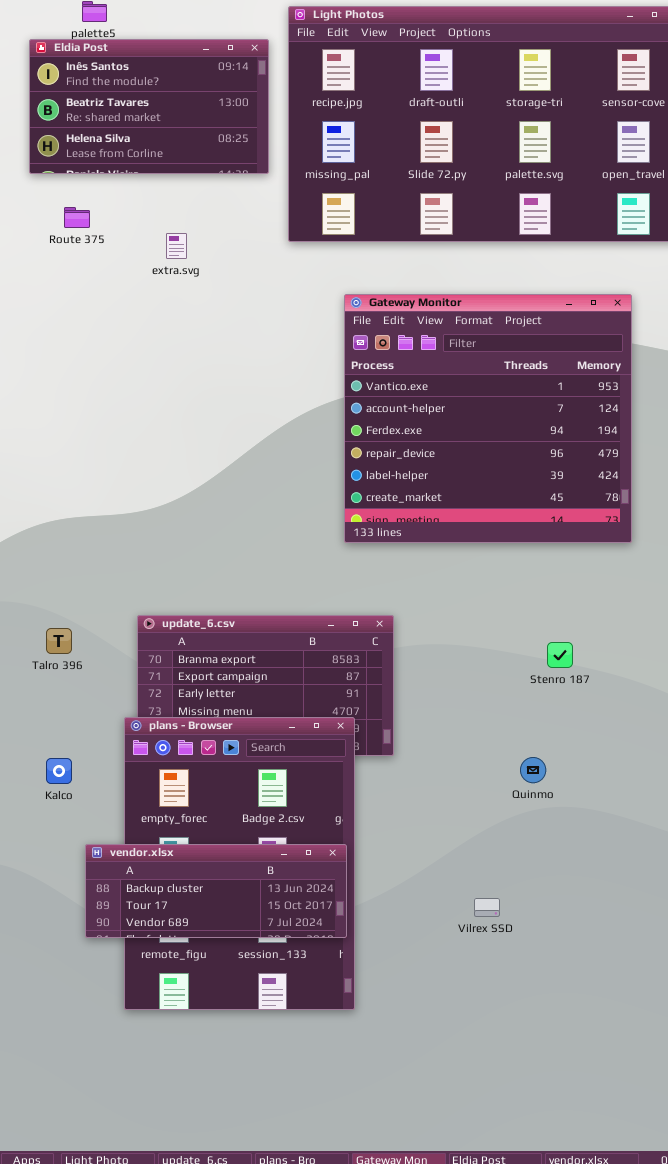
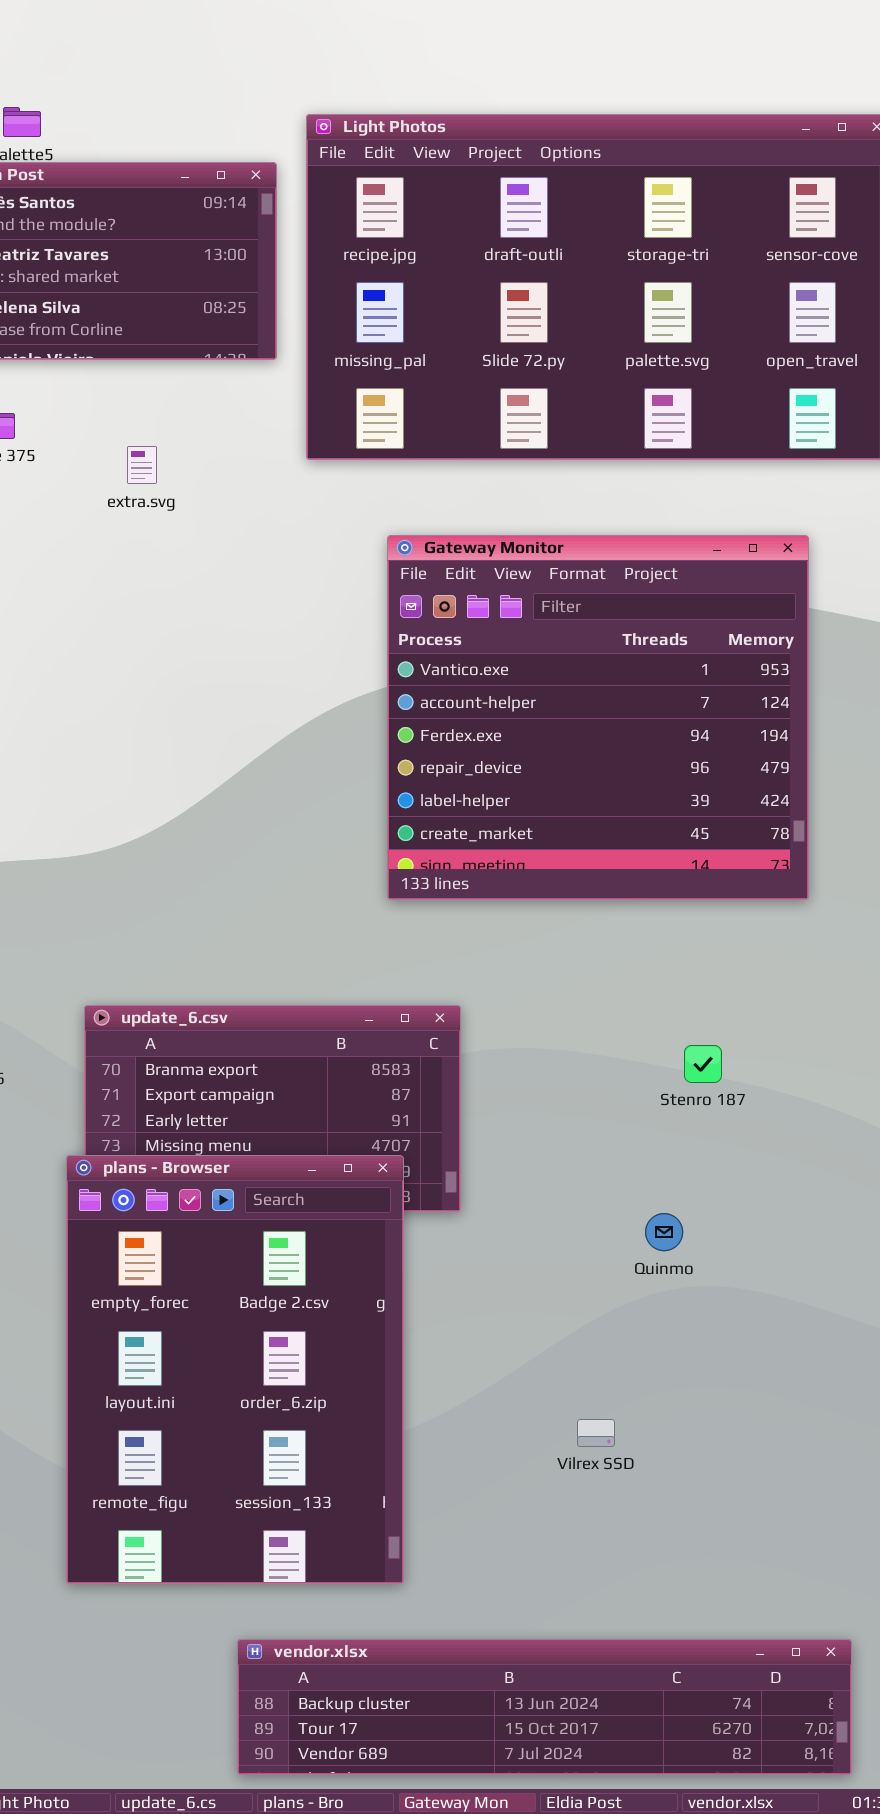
vendor.xlsx: [85,844,347,938] -> [237,1639,852,1775], moved, resized

